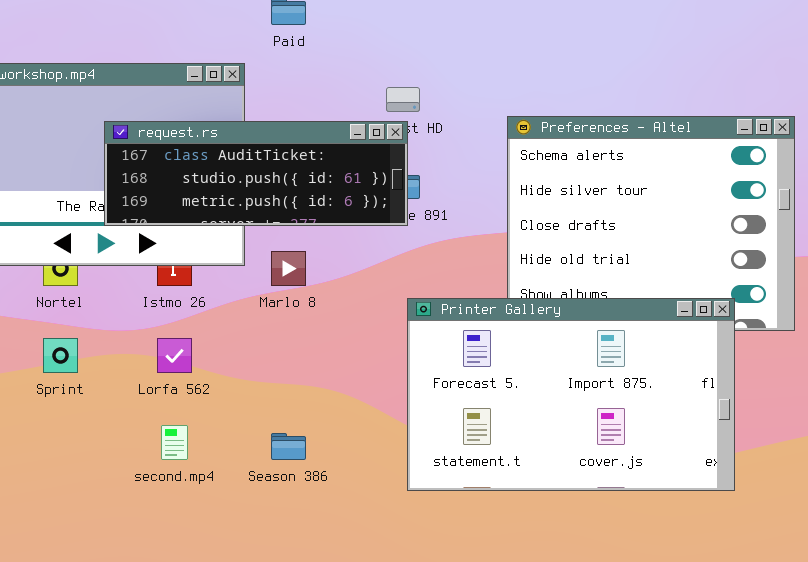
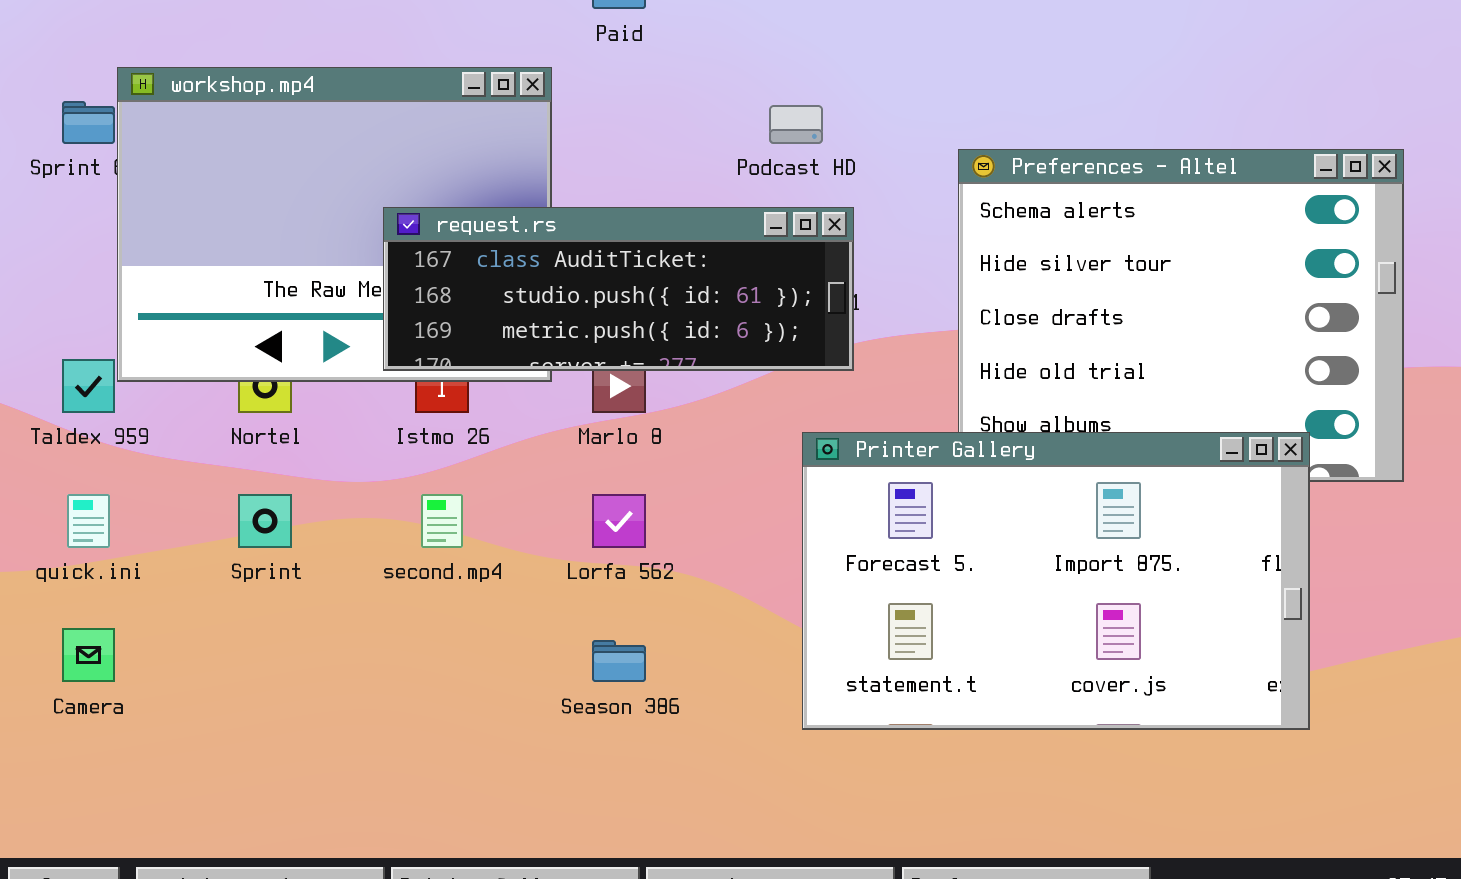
request.rs: [104,121,408,226] -> [383,207,854,371], moved
Lorfa 562: [157,338,192,373] -> [592,494,646,548], moved
second.mp4: [161,425,188,460] -> [421,494,463,548], moved

